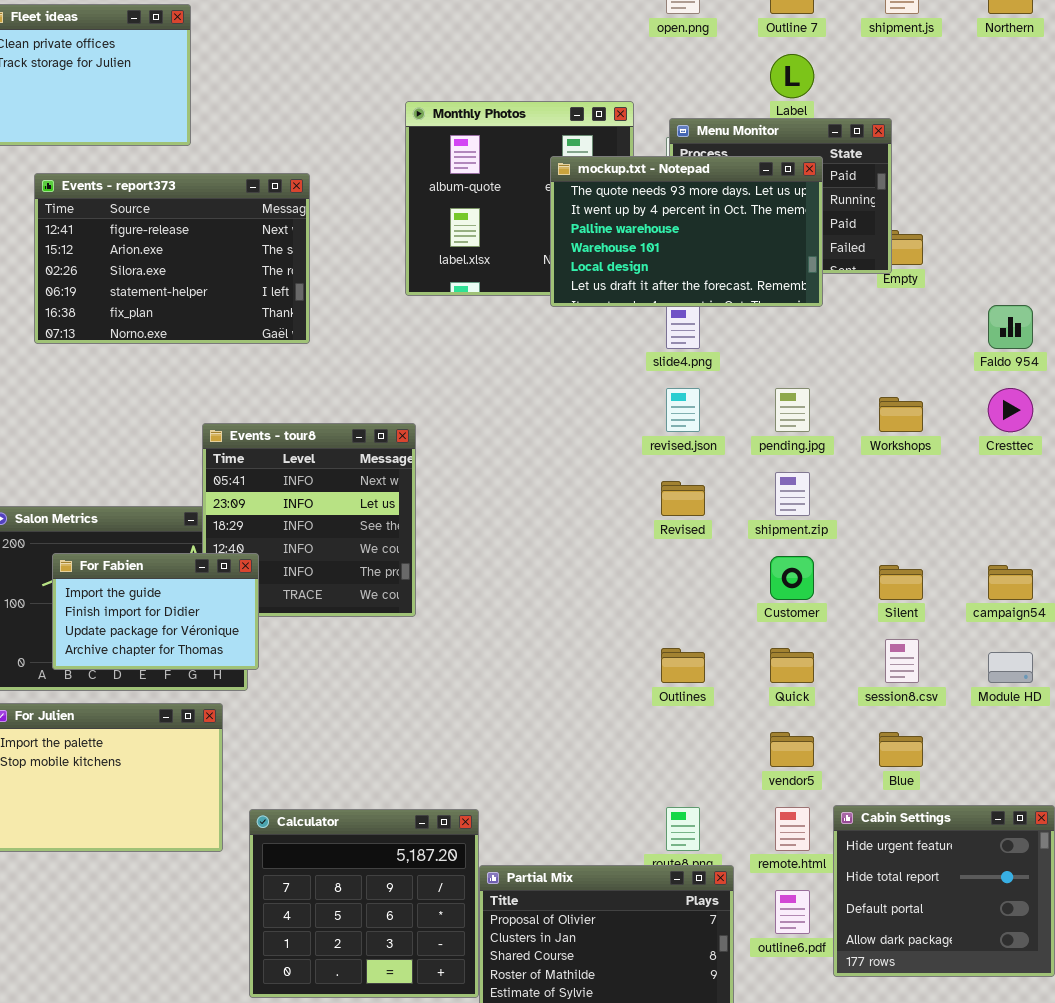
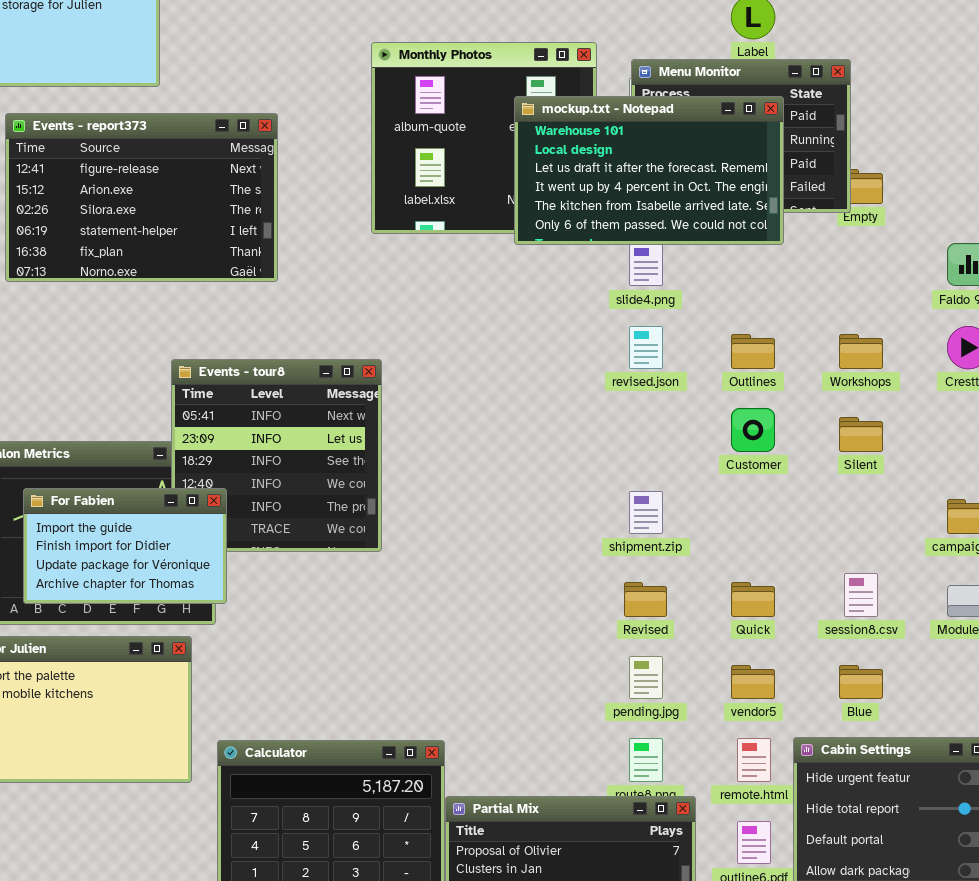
mockup.txt - Notepad: [550,156,823,307] -> [514,96,784,245], scrolled down 3 rows
pending.jpg: [775,388,810,432] -> [629,656,663,699], moved
shipment.zip: [775,472,810,516] -> [629,491,663,534], moved
Revised: [661,481,705,516] -> [624,582,667,617], moved
Customer: [770,556,814,600] -> [731,408,775,452], moved
Silent: [879,565,923,600] -> [839,417,883,452], moved
Outlines: [661,648,705,683] -> [731,334,775,369], moved

